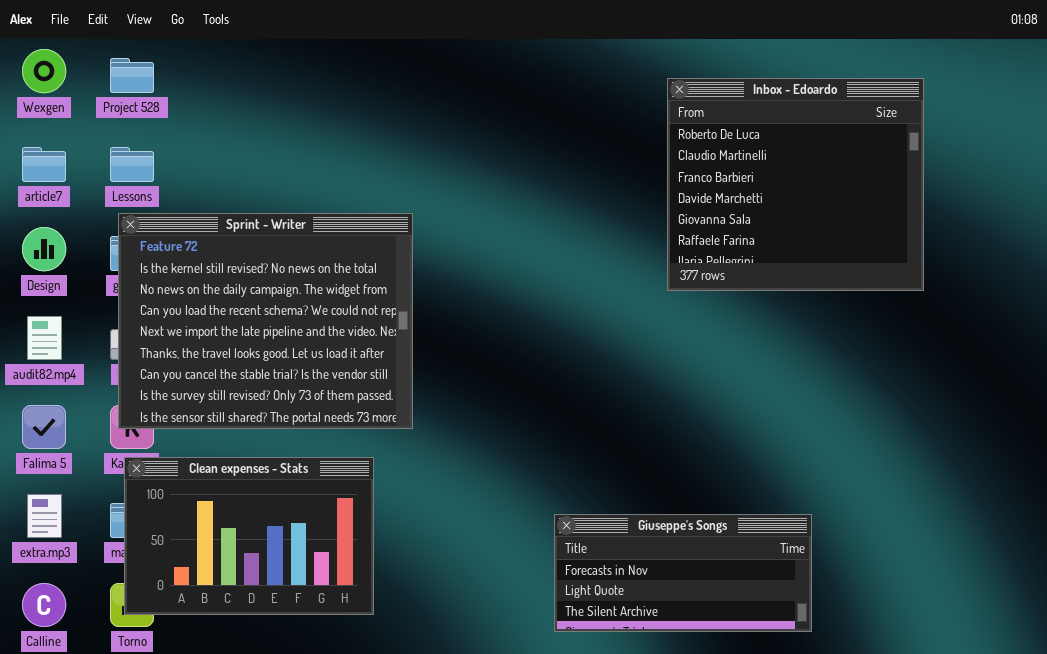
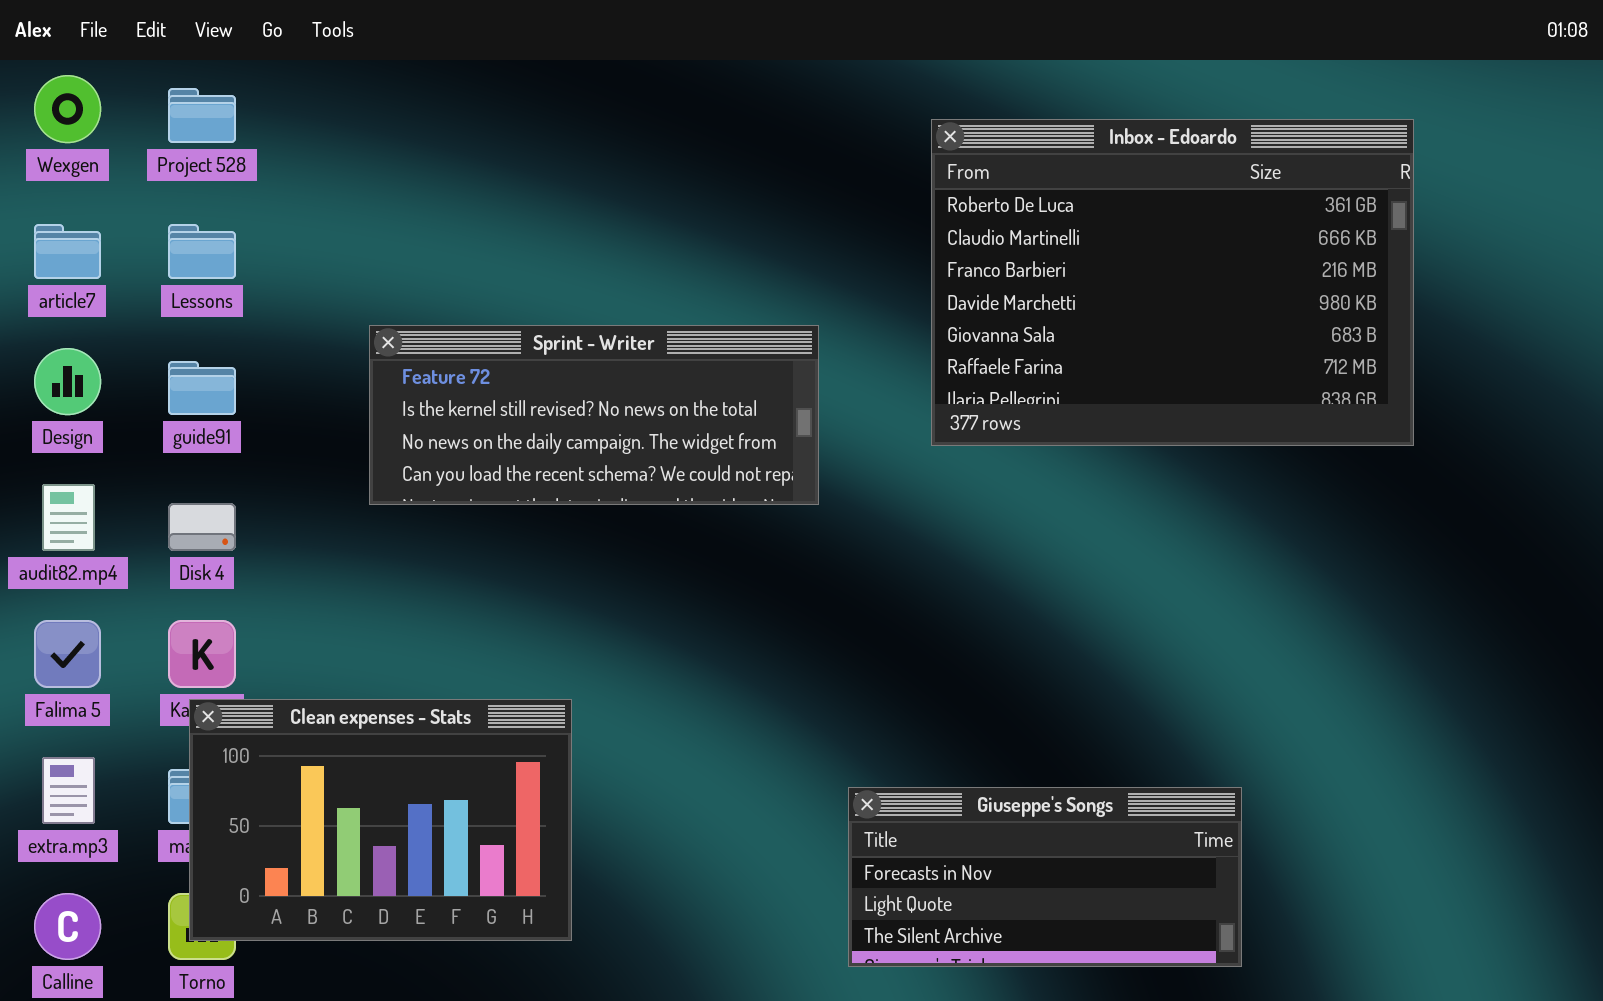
Inbox - Edoardo: [667,78,924,291] -> [931,119,1414,446], resized
Sprint - Writer: [118,213,413,429] -> [369,325,819,505], moved, resized

